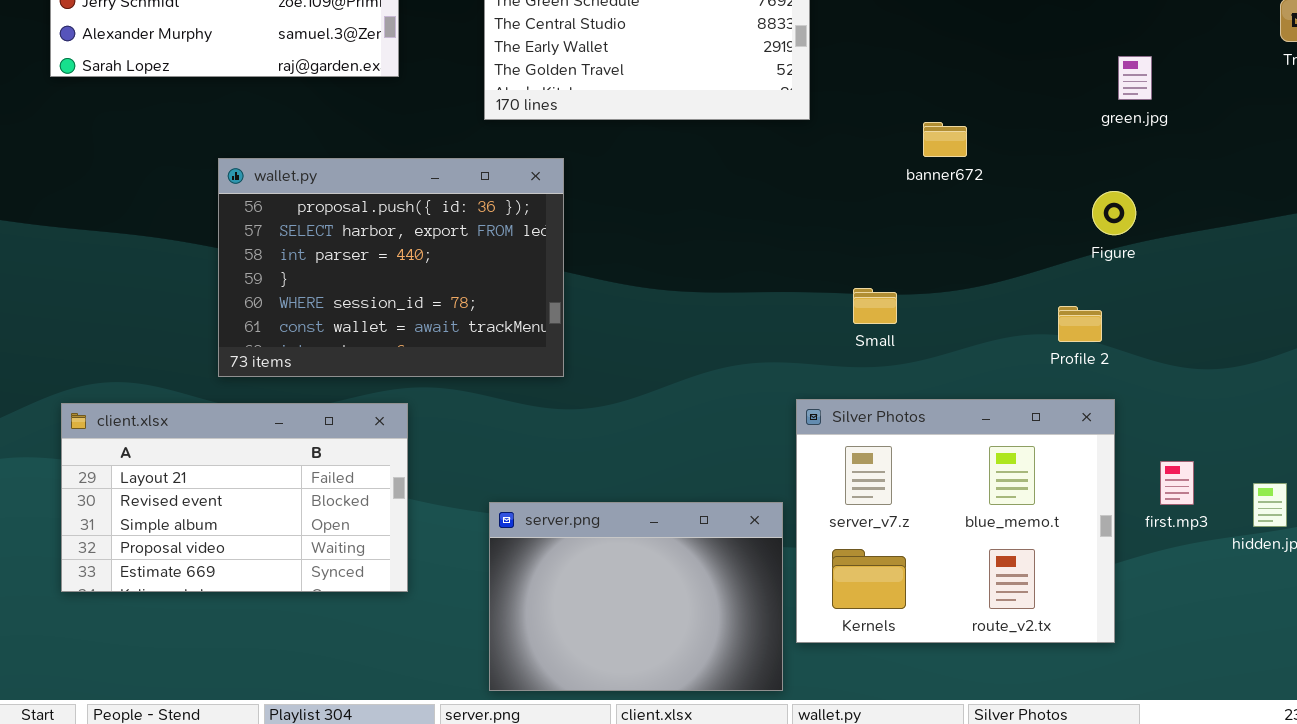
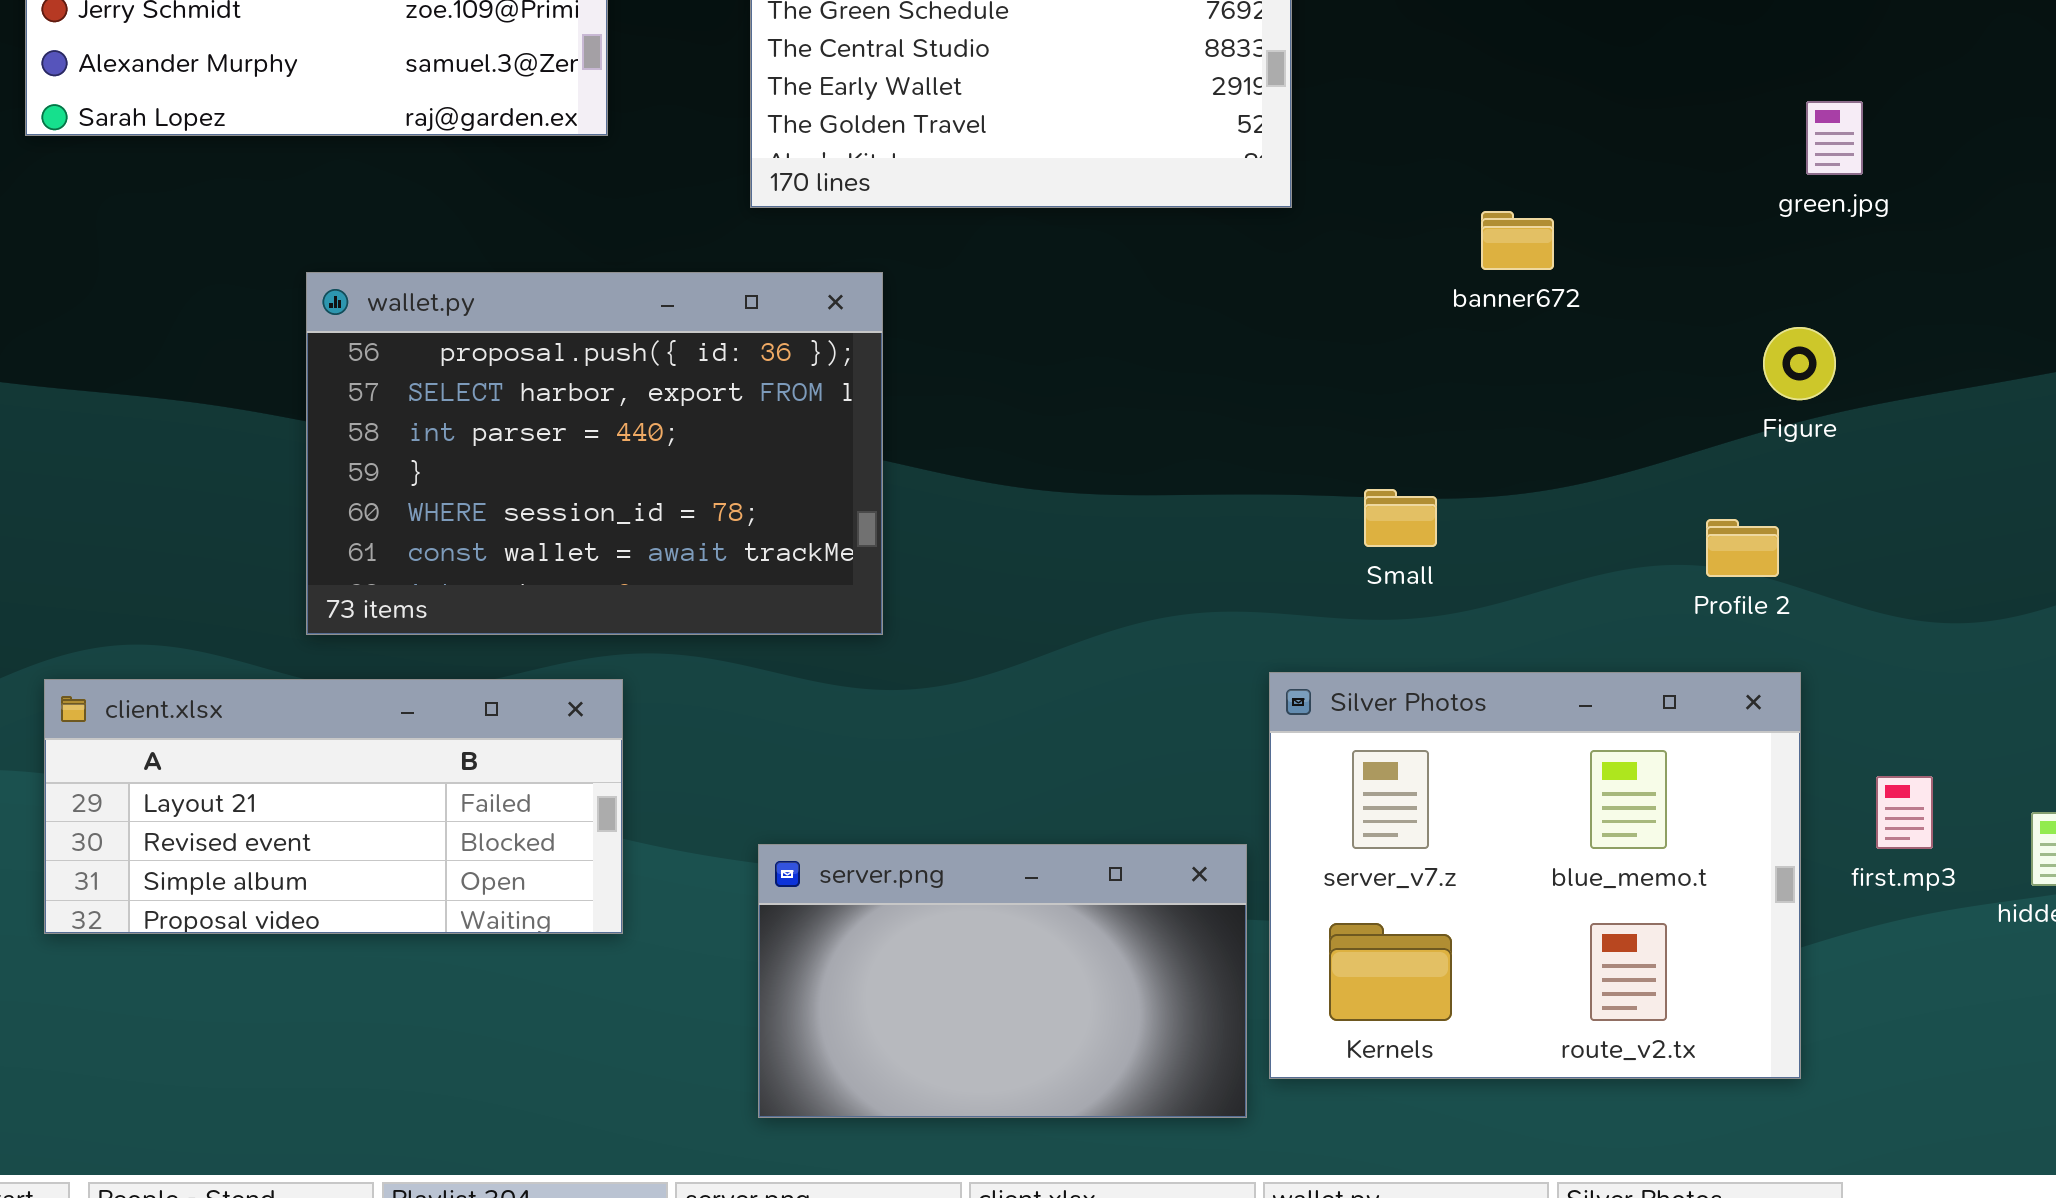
client.xlsx: [61,403,408,592] -> [44,679,623,934], resized
server.png: [489,502,783,691] -> [758,844,1247,1118], resized

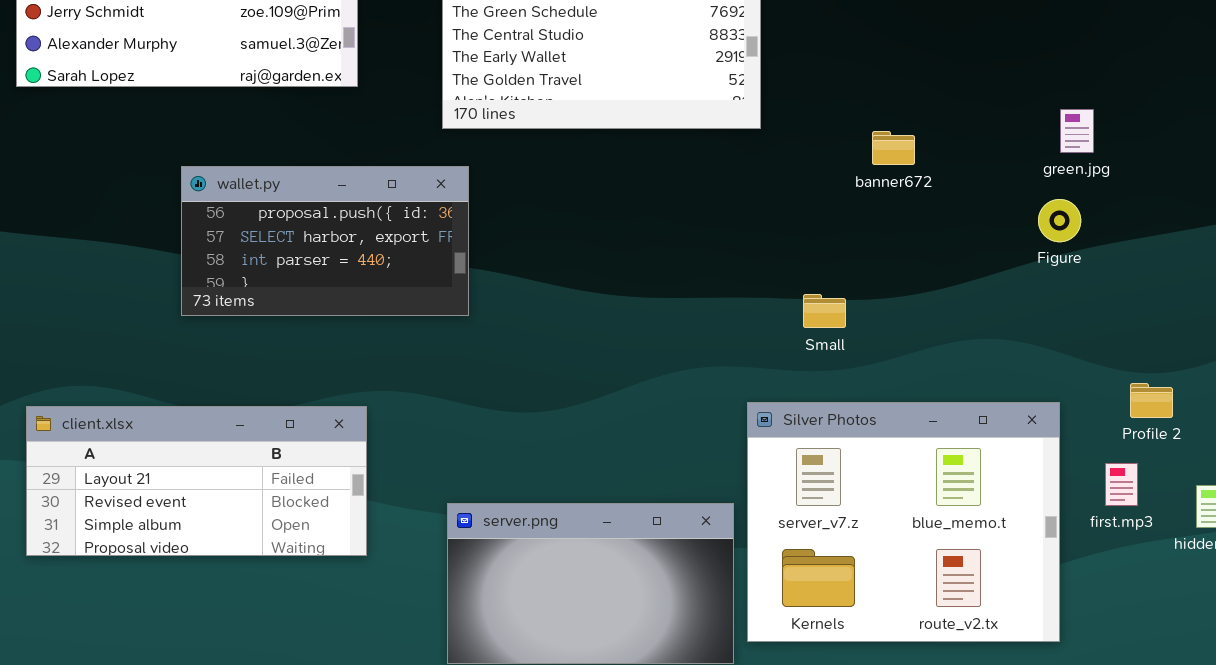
green.jpg: [1806,101,1863,175] -> [1060,109,1094,153], moved
wallet.py: [306,272,883,635] -> [181,166,469,316], resized
Profile 2: [1706,519,1779,577] -> [1130,383,1173,418], moved

